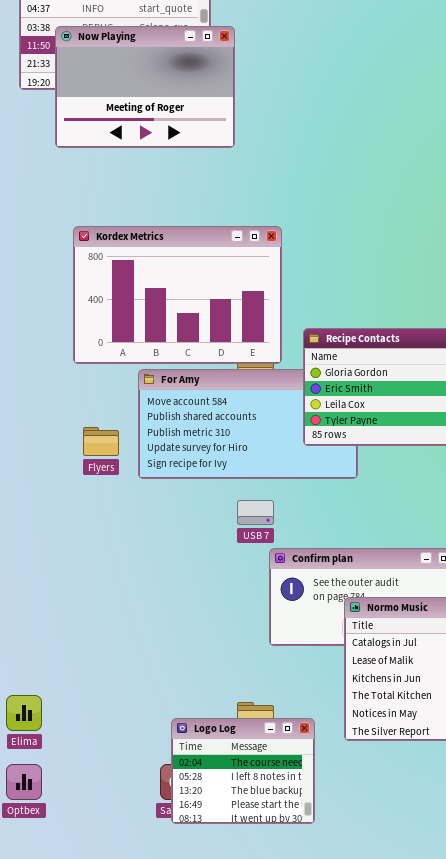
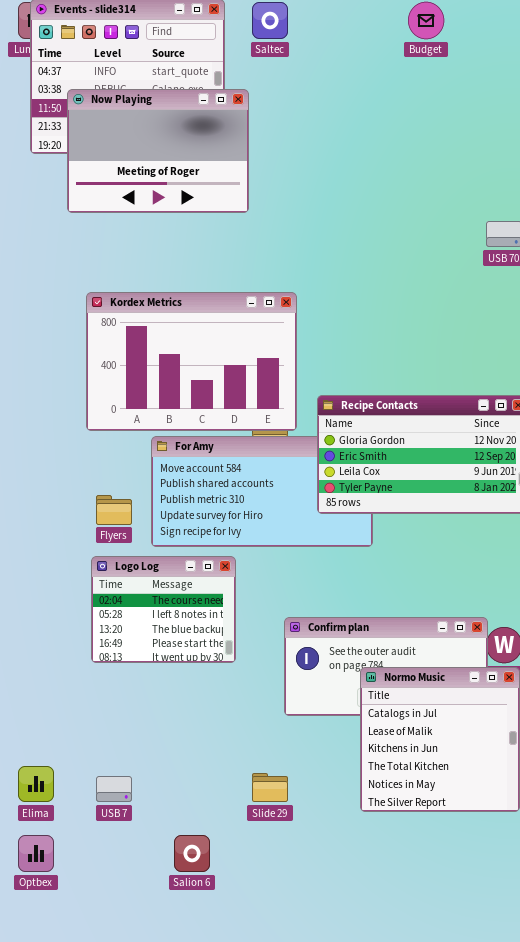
USB 7: [237,500,274,525] -> [96,776,132,802], moved
Logo Log: [171,718,315,824] -> [91,556,236,663], moved

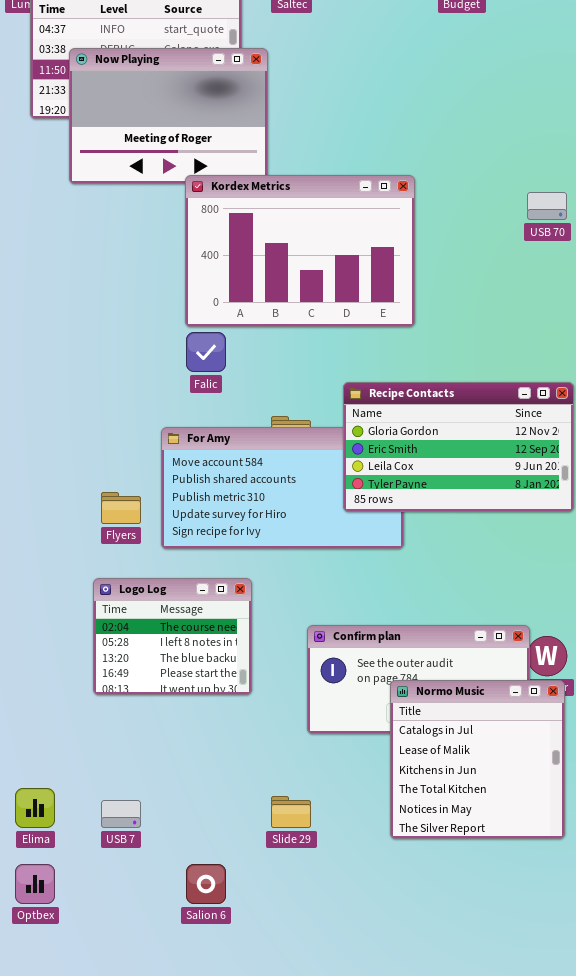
Kordex Metrics: [86,292,297,431] -> [185,175,415,327], moved
Logo Log: [91,556,236,663] -> [93,578,252,695], moved

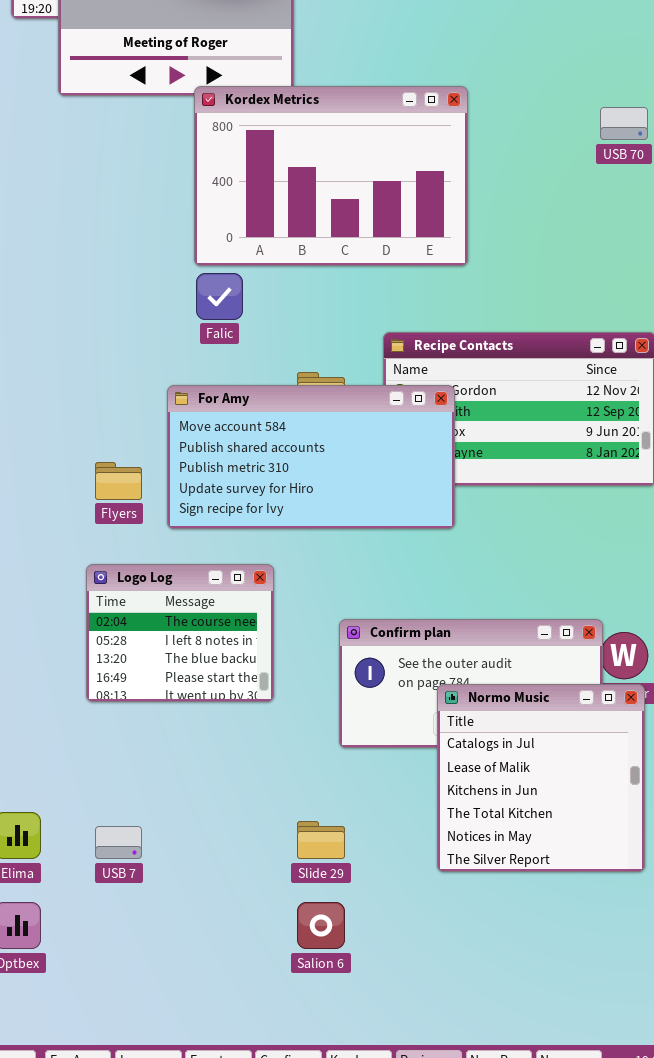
For Amy: [161,427,404,549] -> [167,385,455,529], raised
Salion 6: [186,864,226,904] -> [297,902,345,949], moved

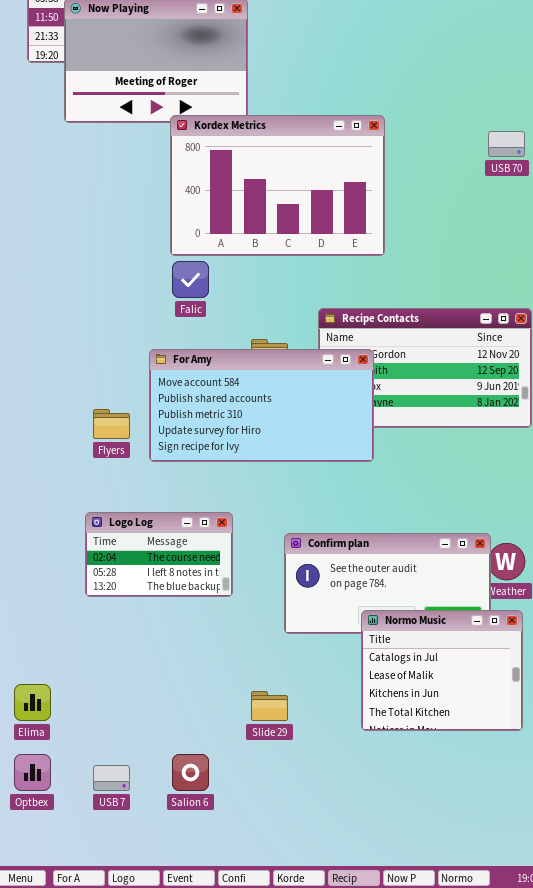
Logo Log: [86,564,274,702] -> [85,512,233,597], resized
Normo Music: [437,684,645,872] -> [361,610,523,731], resized
USB 7: [95,826,142,859] -> [93,765,130,791], moved
Salion 6: [297,902,345,949] -> [172,754,209,791], moved

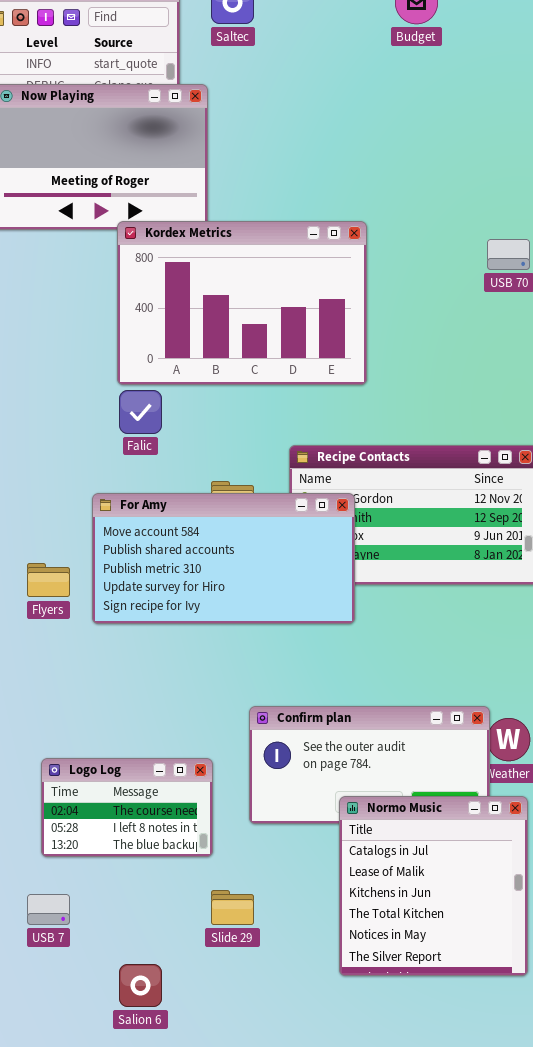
Logo Log: [85,512,233,597] -> [41,758,213,857], moved
Normo Music: [361,610,523,731] -> [339,796,528,976], resized
USB 7: [93,765,130,791] -> [27,894,70,925], moved

